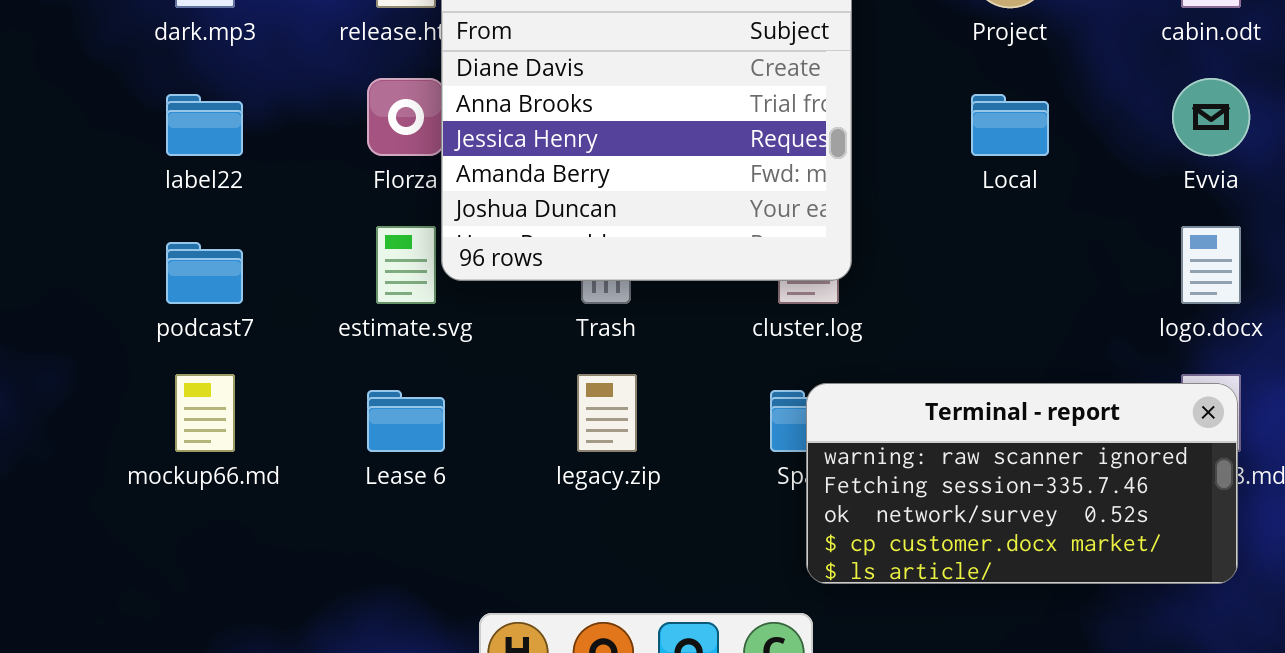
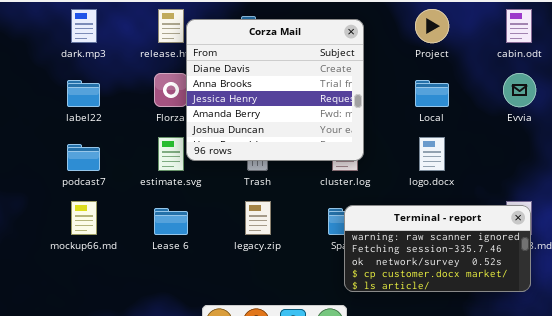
logo.docx: [1181,226,1241,304] -> [419,137,445,171], moved

